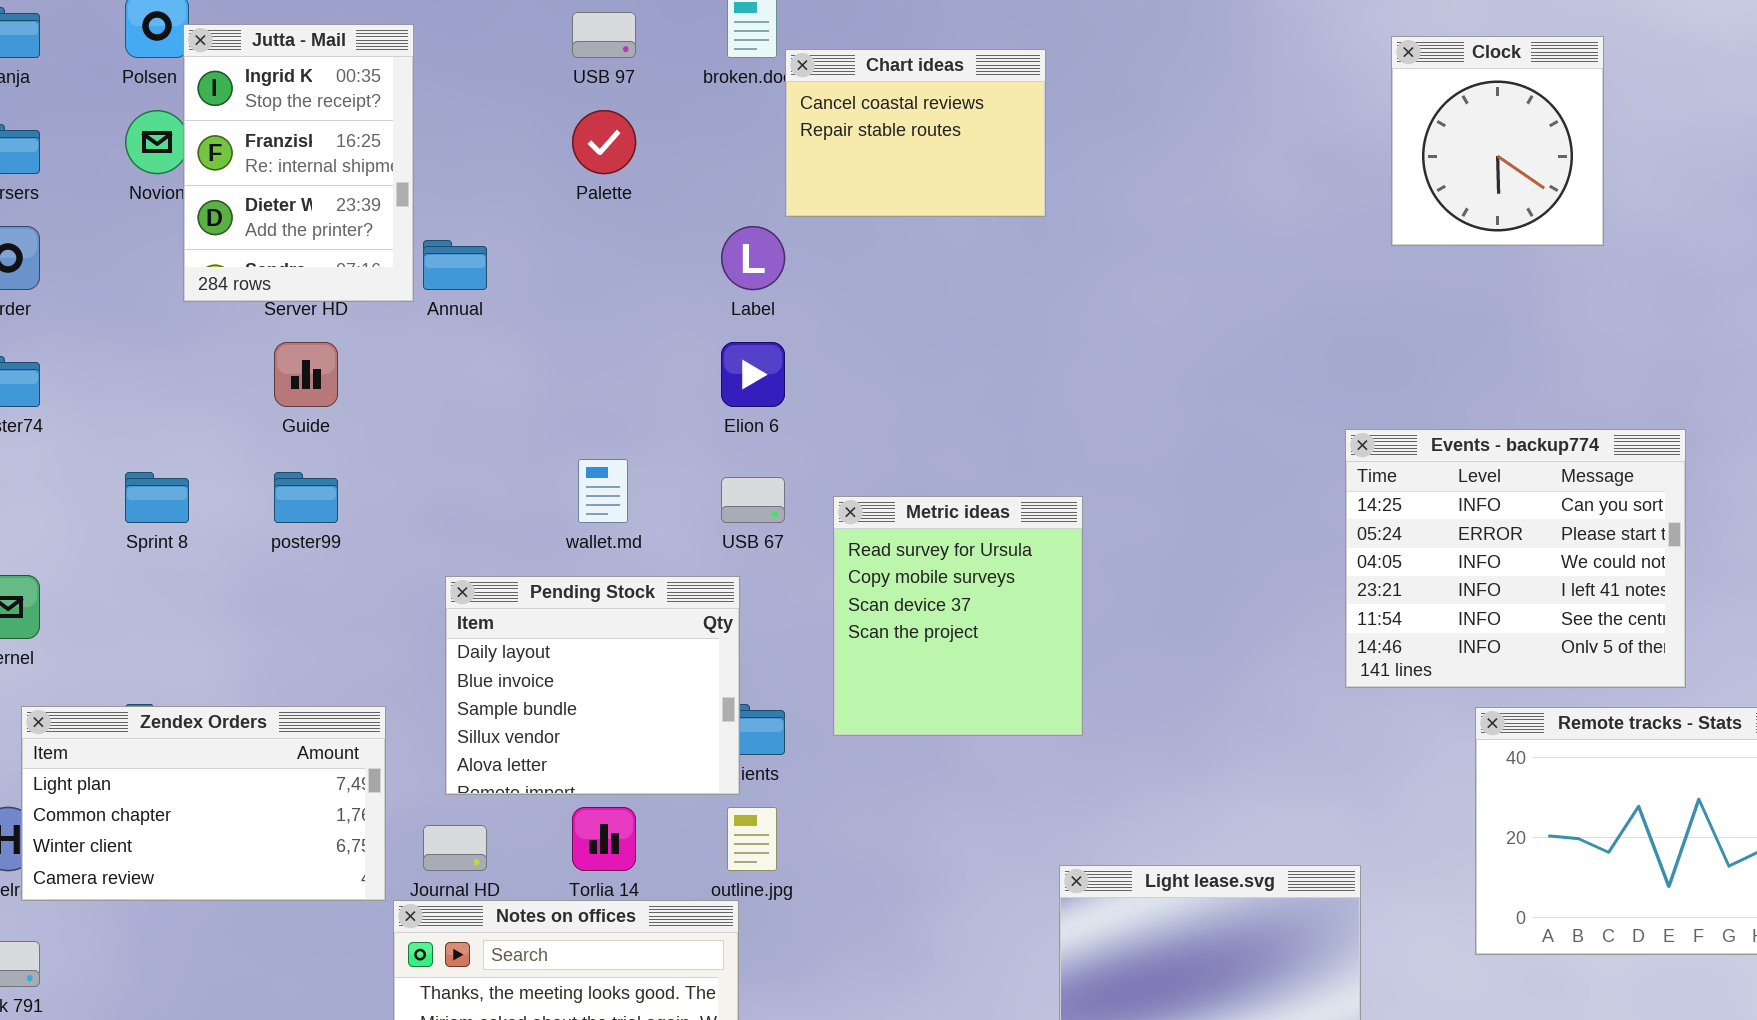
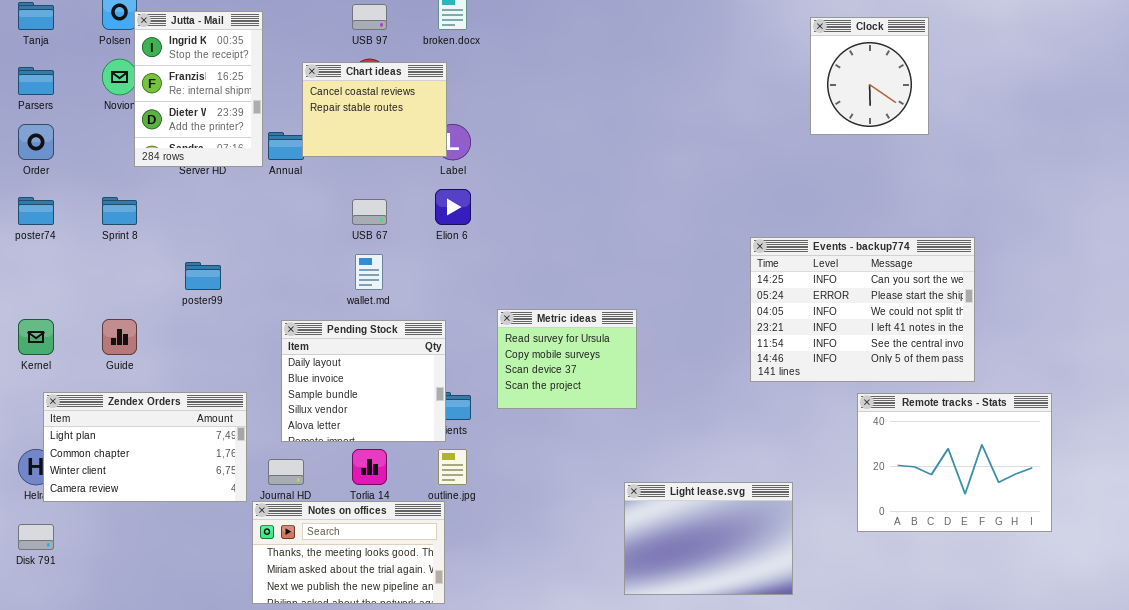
Chart ideas: [785,49,1046,217] -> [302,62,447,157], moved
Guide: [274,342,338,407] -> [102,319,137,355], moved
Events - backup774: [1345,429,1686,688] -> [750,237,975,382], resized
Sprint 8: [125,472,189,523] -> [102,197,137,225], moved
USB 67: [721,477,785,523] -> [352,199,387,225], moved
Metric ideas: [833,496,1083,736] -> [497,309,637,409], resized

